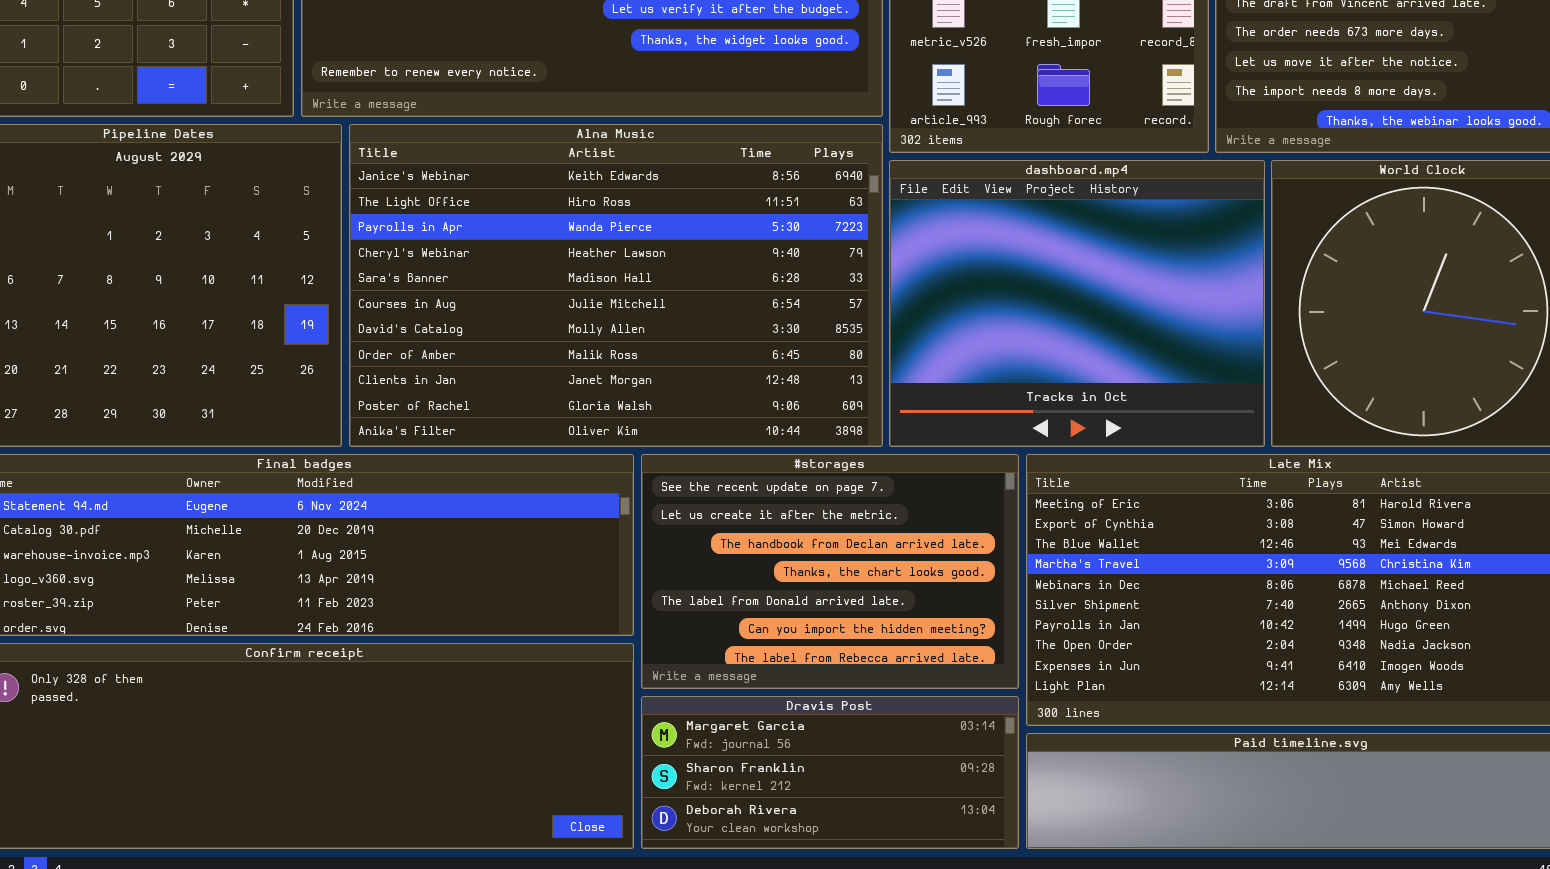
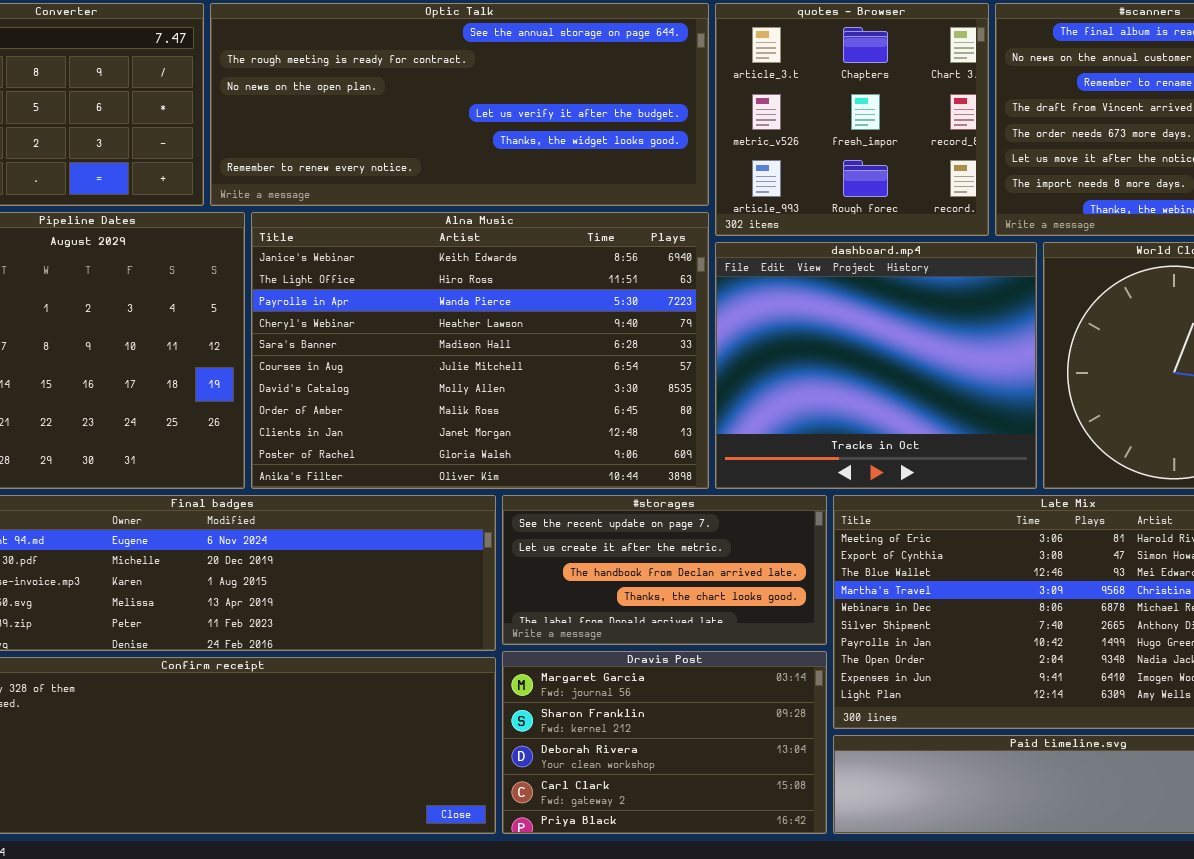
#storages: [641,454,1019,689] -> [502,495,827,645], resized
Dravis Post: [641,696,1019,849] -> [502,651,827,834], resized

